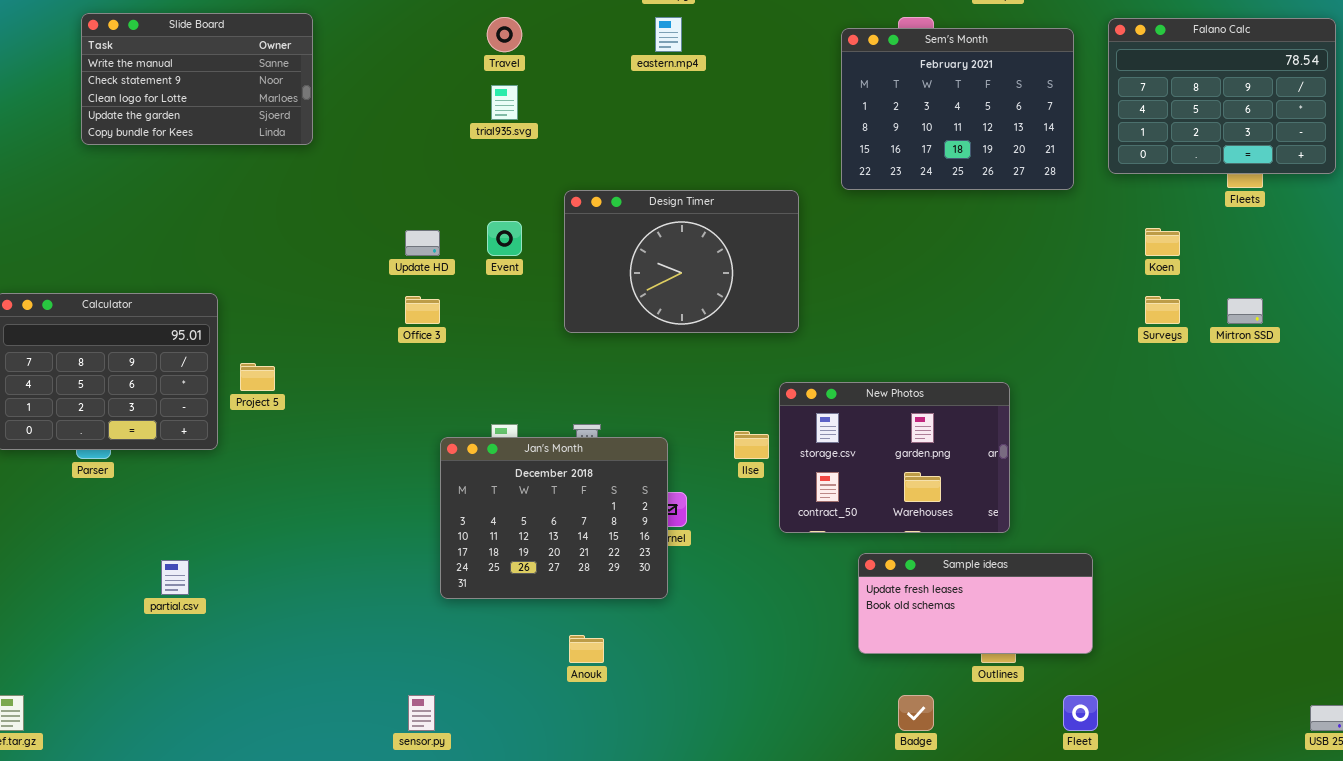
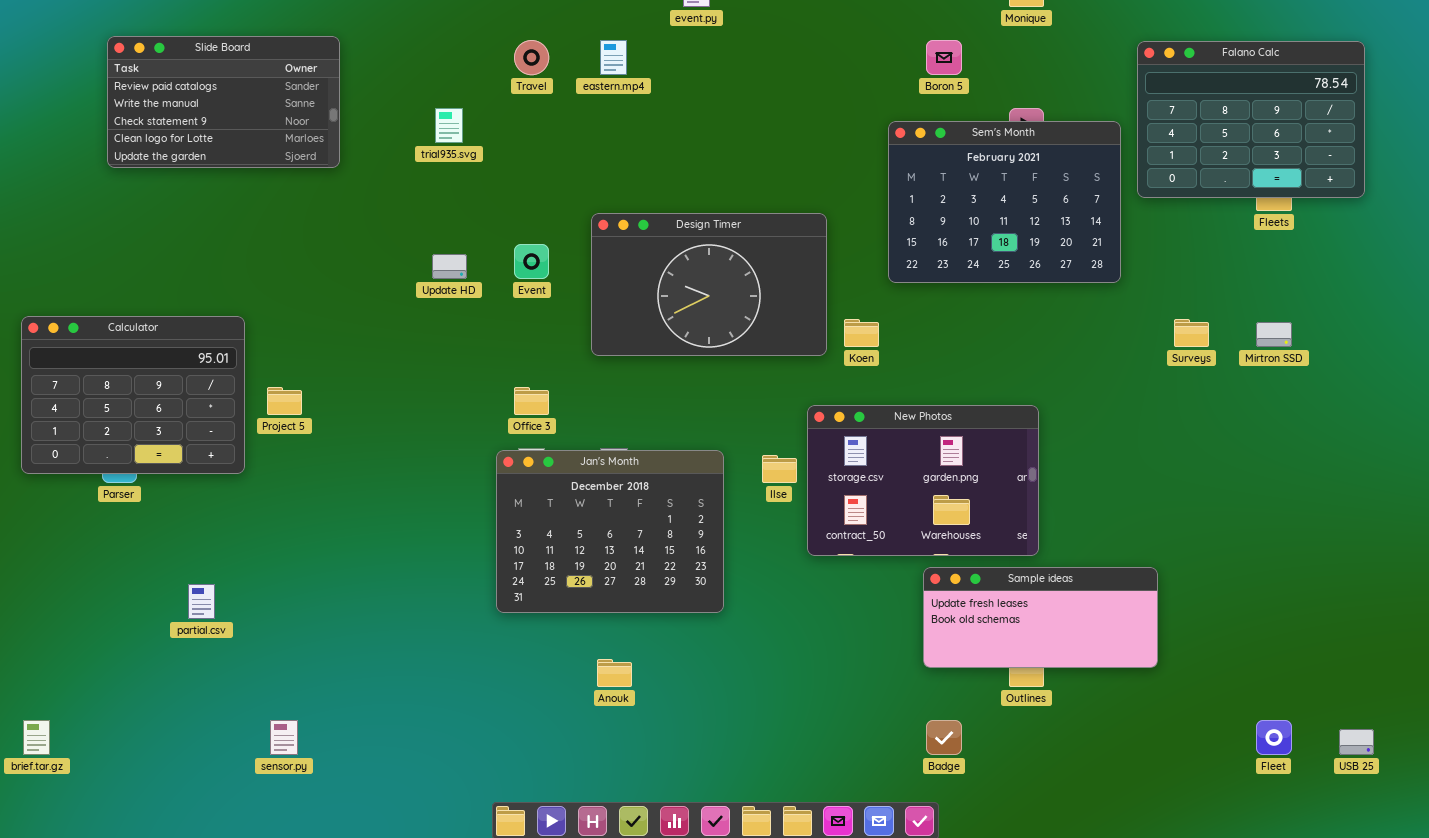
Slide Board: [81,13,313,145] -> [107,36,340,168], scrolled up 1 row
eastern.mp4: [655,17,682,52] -> [600,40,627,75], moved
Sem's Month: [841,28,1074,190] -> [888,121,1121,283], moved
trial935.svg: [491,85,518,120] -> [435,108,463,143], moved
Koen: [1145,228,1180,256] -> [844,319,879,347], moved
Office 3: [405,296,440,324] -> [514,387,549,415], moved
Jan's Month: [440,437,668,599] -> [496,450,724,613], moved
Sample ideas: [858,553,1093,654] -> [923,567,1158,668], moved
sensor.py: [408,695,435,731] -> [270,720,298,755], moved
Fleet: [1063,695,1098,731] -> [1256,720,1292,755], moved

